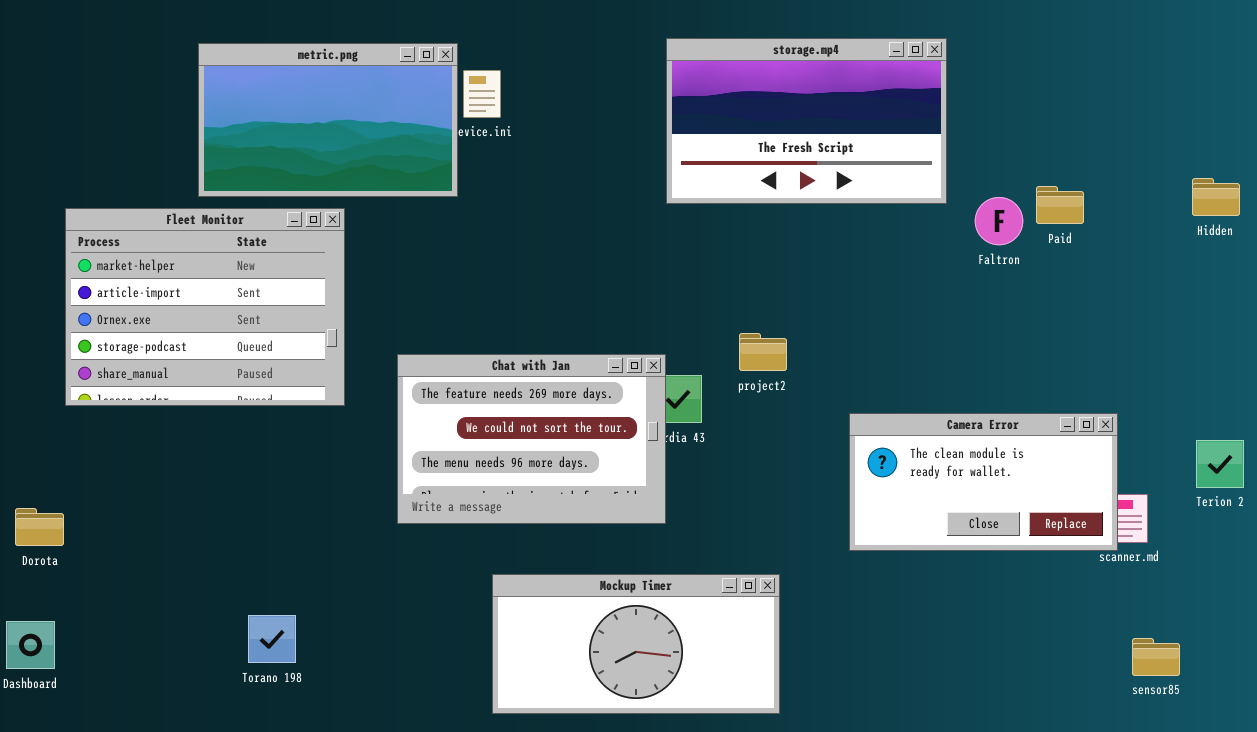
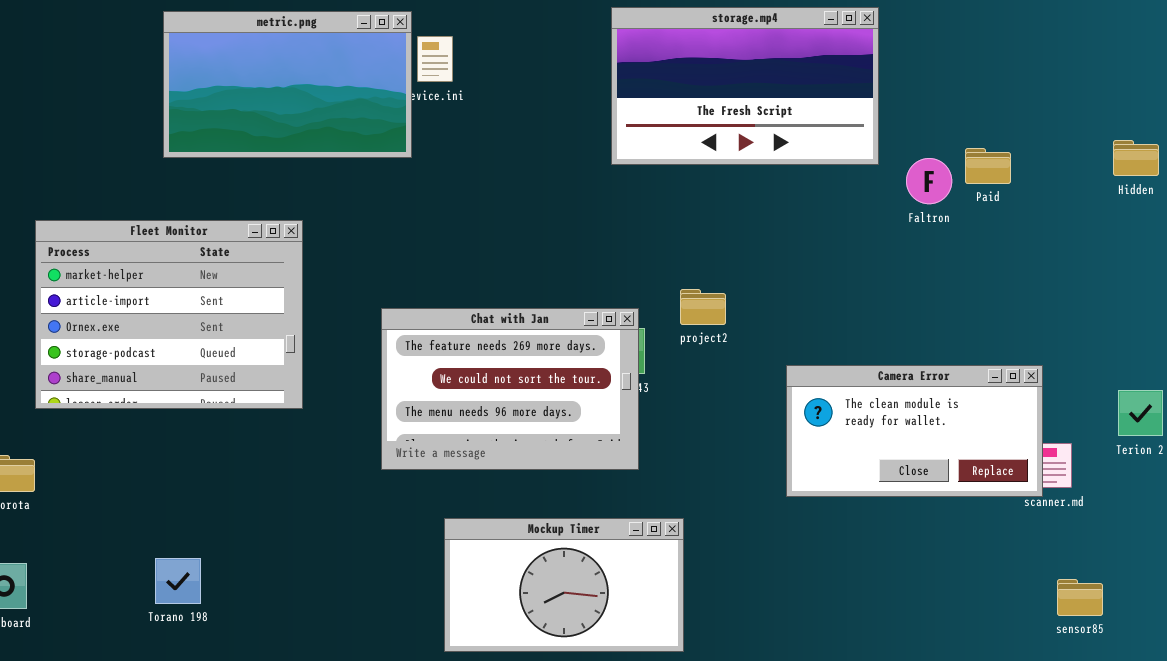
Fleet Monitor: [65,208,345,406] -> [35,220,303,409], moved
Chat with Jan: [397,354,666,524] -> [381,308,639,470], moved
Mockup Timer: [492,574,780,714] -> [444,518,684,652], resized
Torano 198: [248,615,296,663] -> [155,558,201,604], moved

